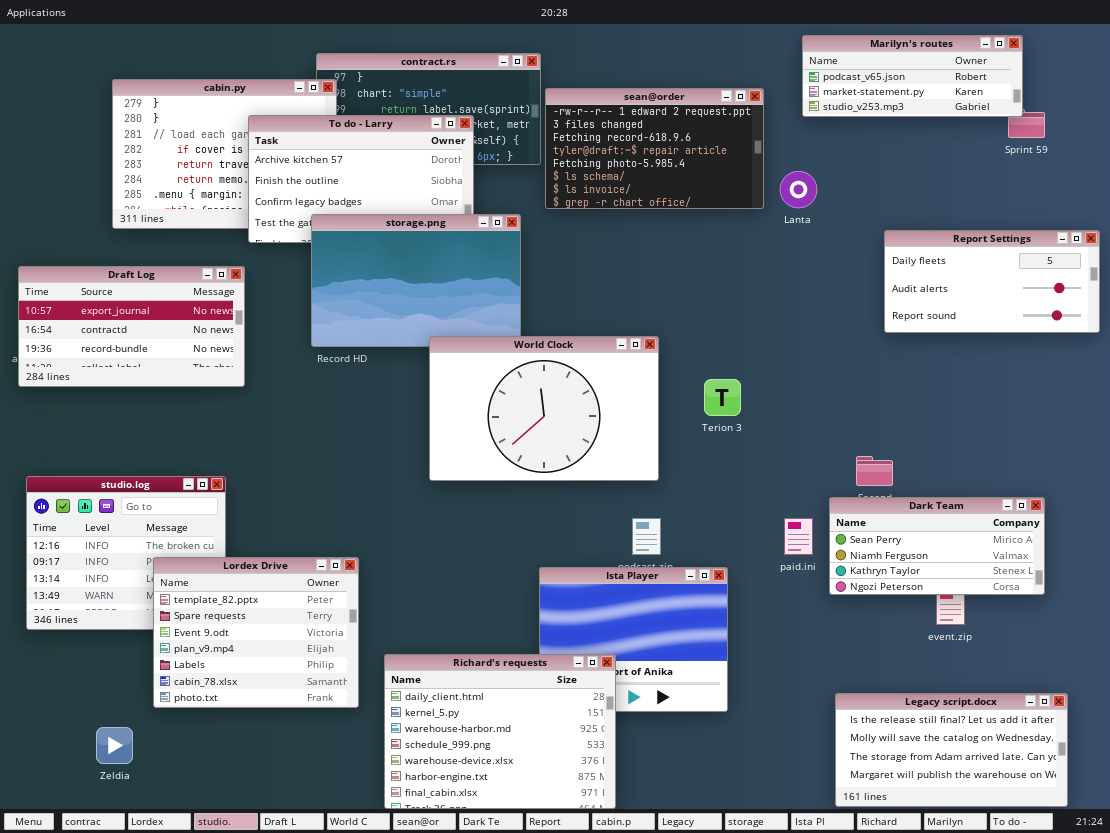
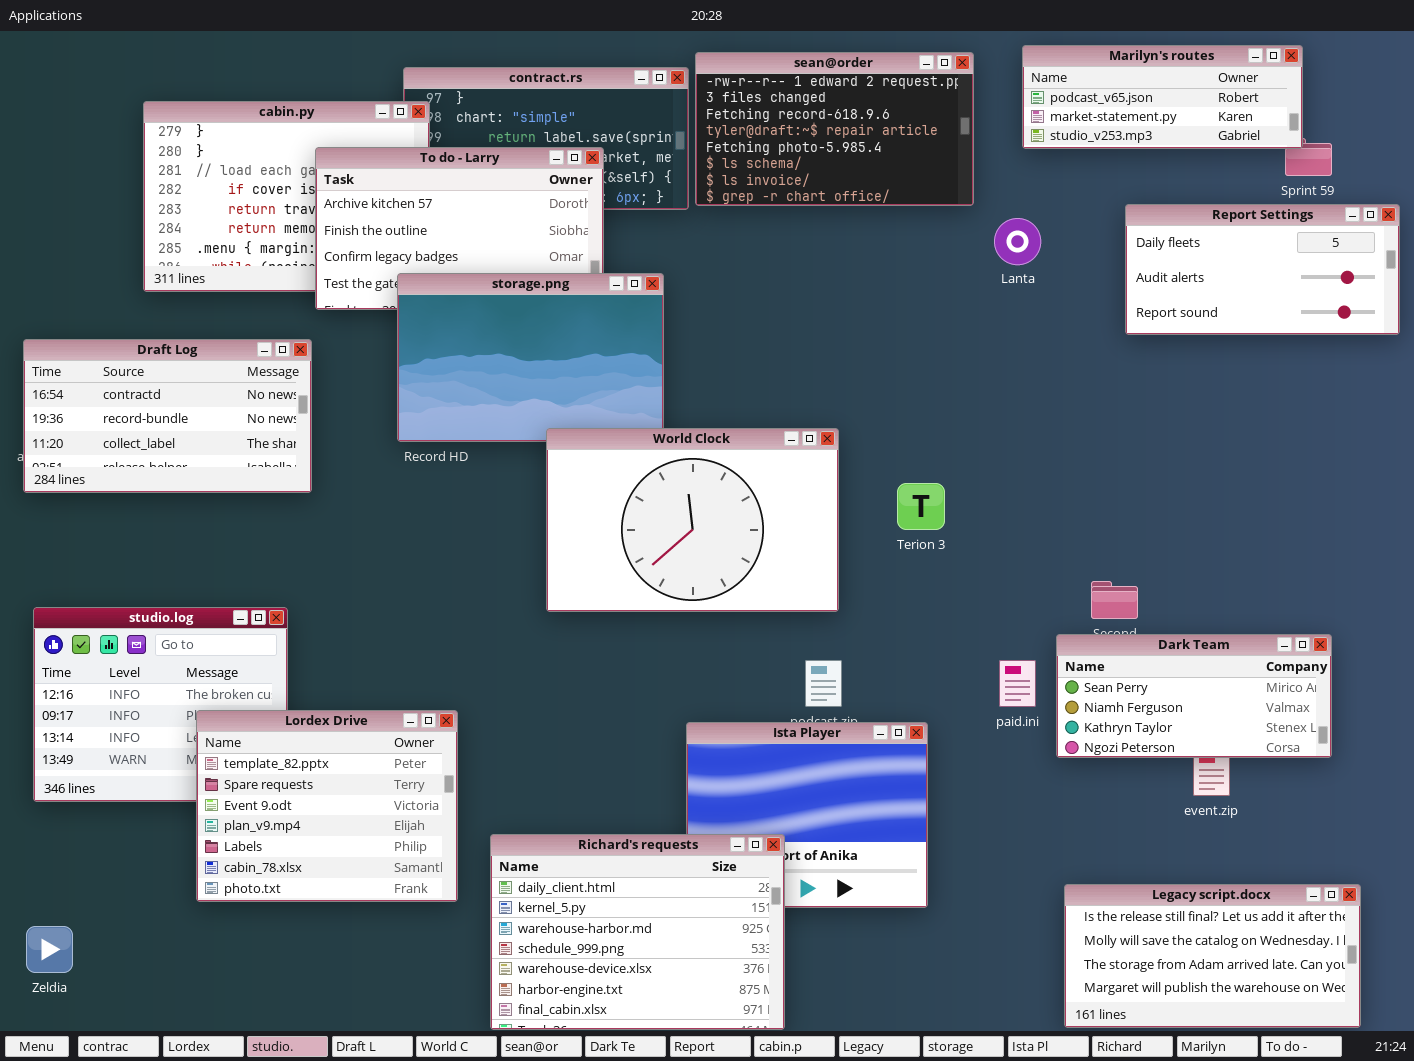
sean@order: [545,88,764,209] -> [695,52,974,206], moved
Report Settings: [884,230,1100,333] -> [1125,204,1400,335], moved
Draft Log: [18,266,245,387] -> [23,339,312,493], scrolled down 1 row
Zeldia: [96,727,133,764] -> [26,926,73,973], moved

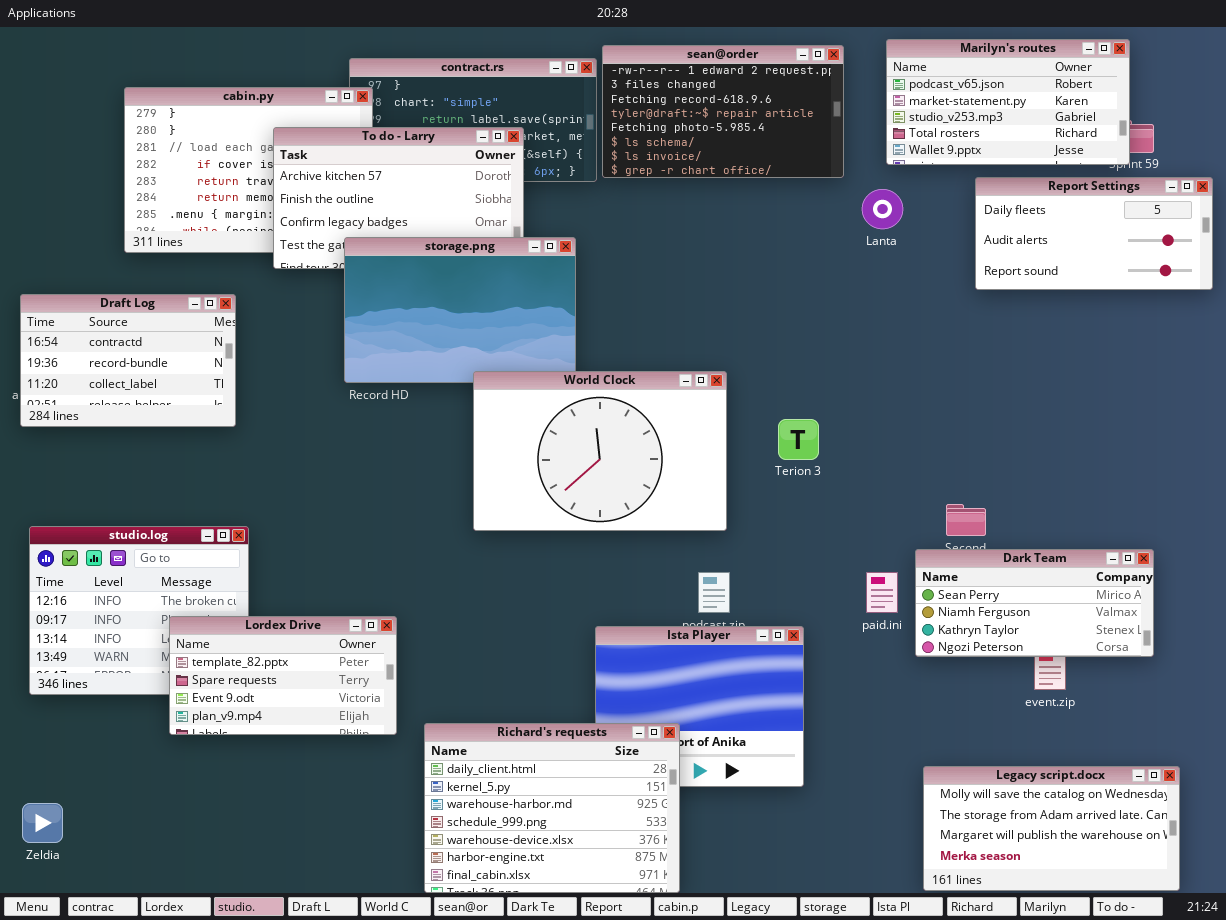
Marilyn's routes: [1022,45,1303,149] -> [886,39,1130,165], resized
Draft Log: [23,339,312,493] -> [20,294,236,427], resized
Lordex Drive: [196,710,458,902] -> [169,616,397,735], resized
Legacy script.docx: [1064,884,1361,1028] -> [923,766,1180,891], scrolled down 1 row

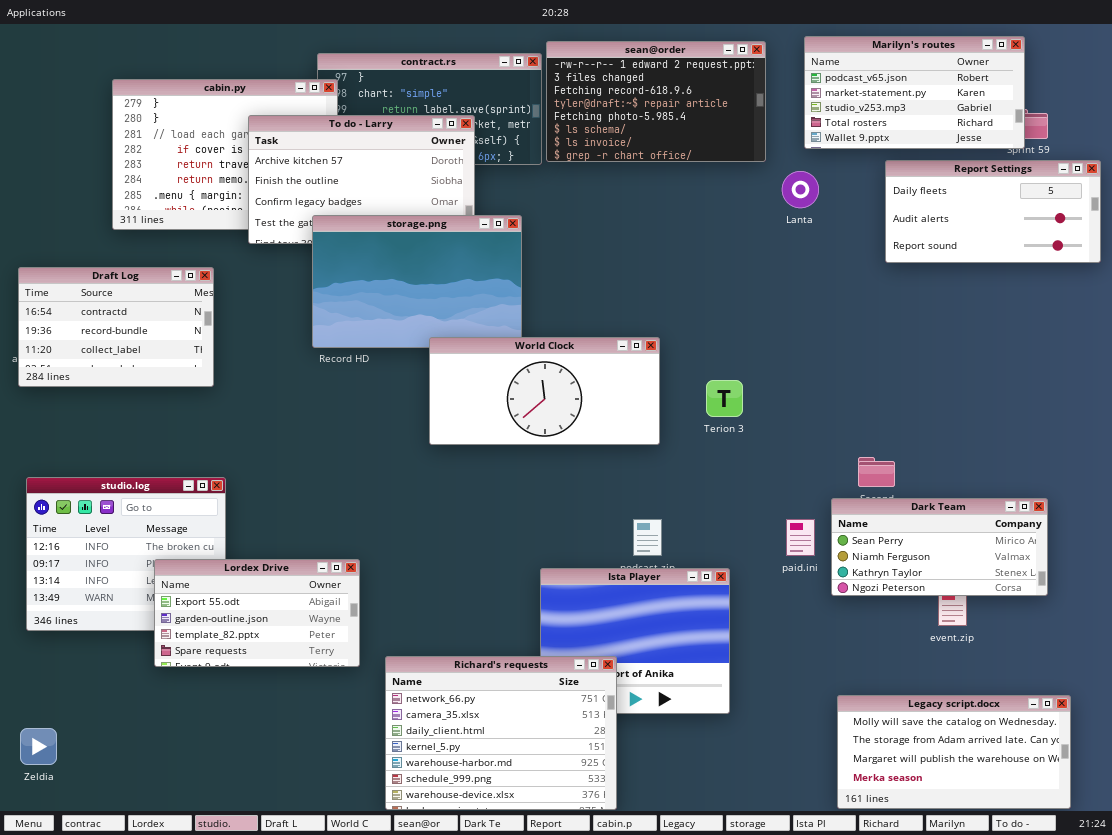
World Clock: [473,371,727,531] -> [429,337,660,445], resized
Lordex Drive: [169,616,397,735] -> [154,559,360,667], scrolled up 2 rows
Richard's requests: [424,723,680,893] -> [385,656,617,810], scrolled up 2 rows

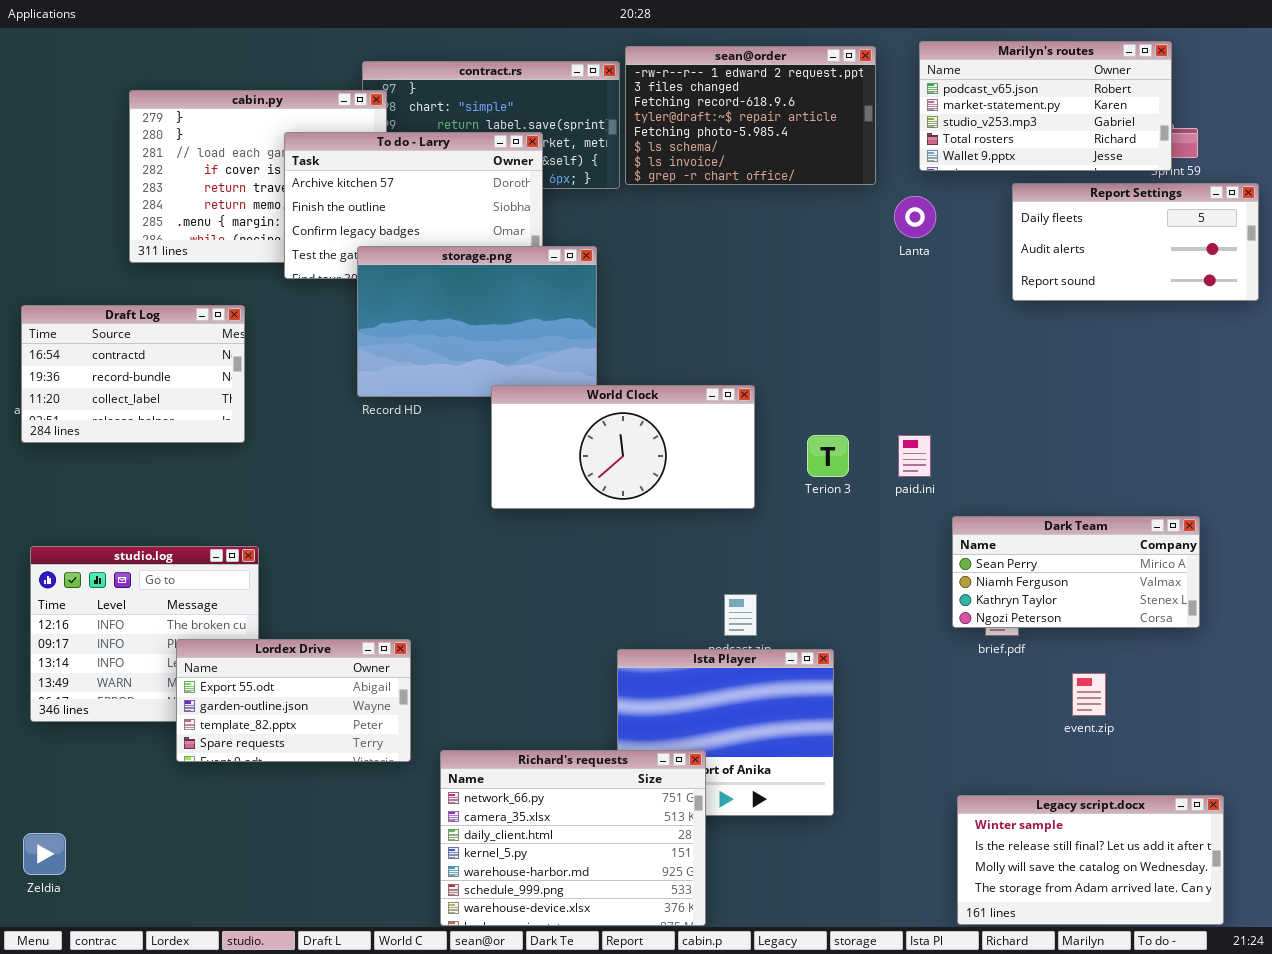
Dark Team: [831,498,1048,596] -> [952,516,1200,628], moved
paid.ini: [786,519,815,556] -> [898,435,931,477], moved
Legacy script.docx: [837,695,1071,809] -> [957,795,1224,925], scrolled up 2 rows

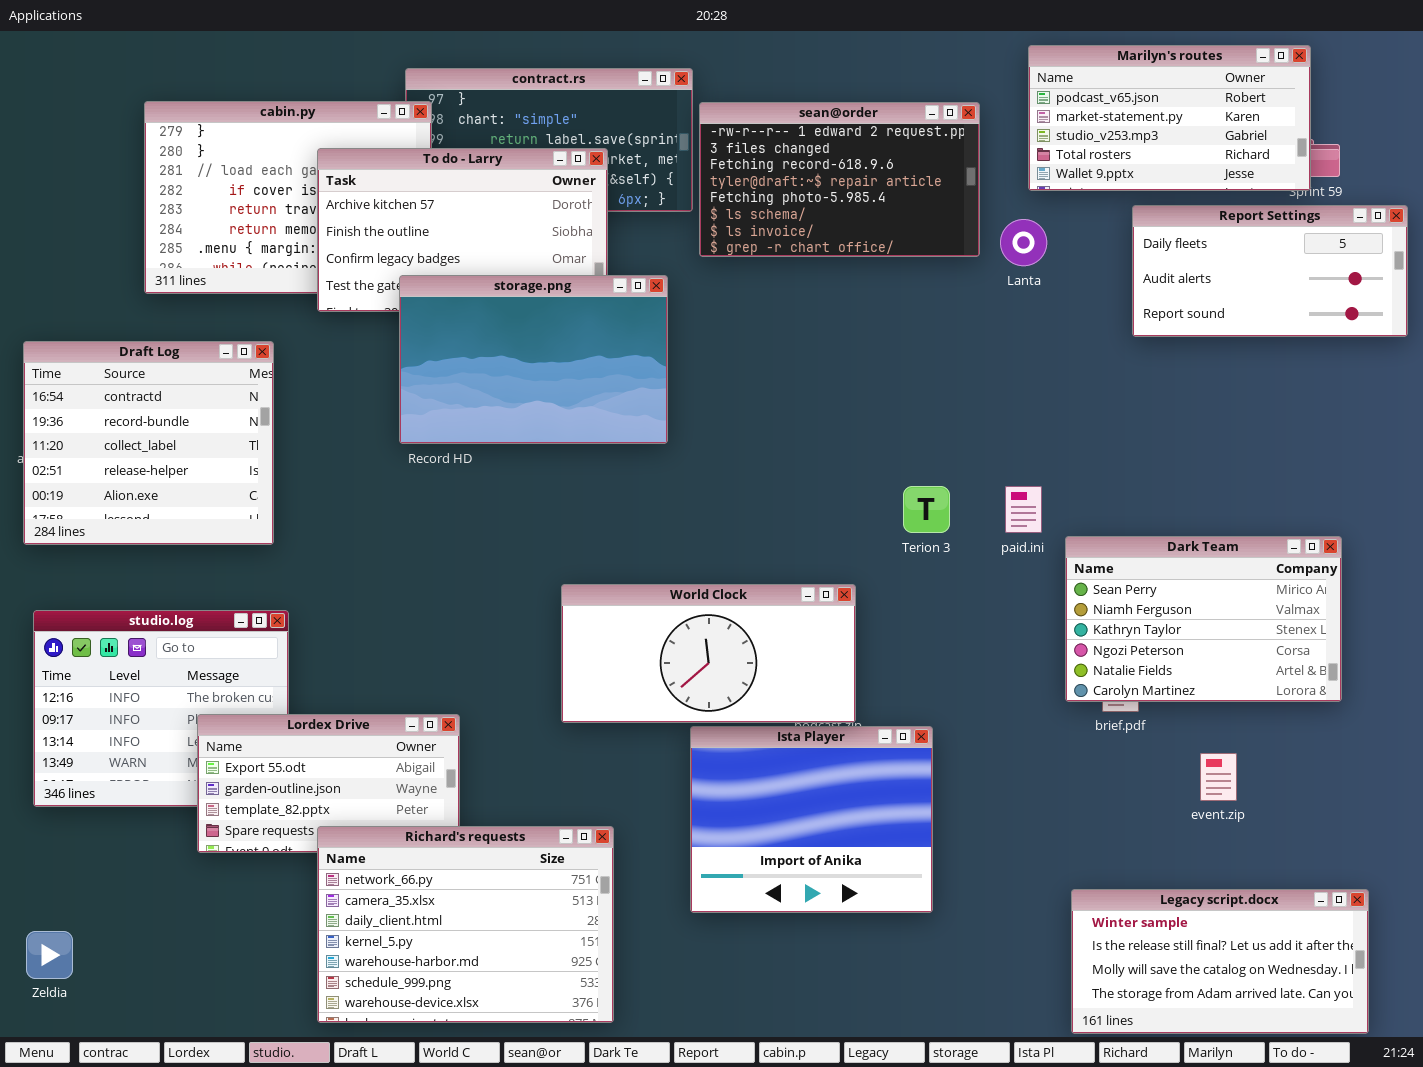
sean@order: [625,46,876,185] -> [699,102,980,257], moved
Draft Log: [21,305,245,443] -> [23,341,274,545], resized
World Clock: [491,385,755,509] -> [561,584,856,723], moved
Dark Team: [952,516,1200,628] -> [1065,536,1342,702], resized
Richard's requests: [440,750,706,926] -> [317,826,614,1023], moved

